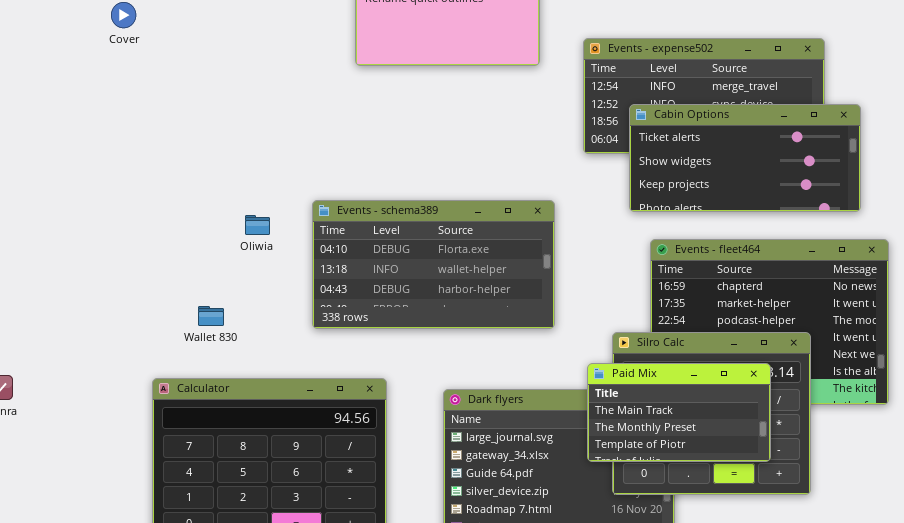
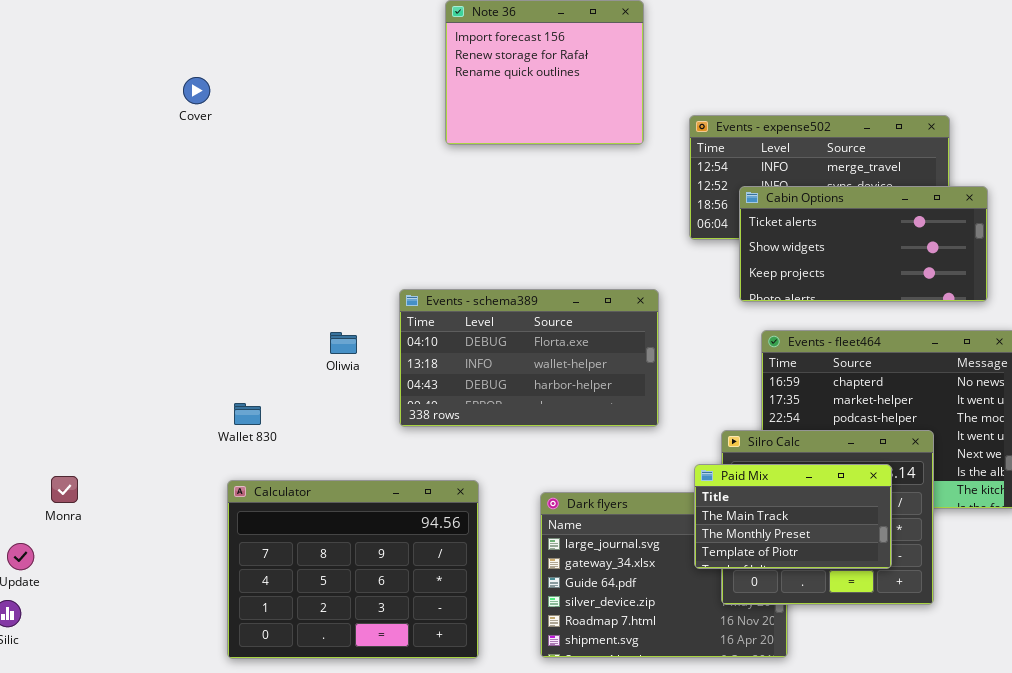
Oliwia: [245,215,270,235] -> [330,332,357,354], moved
Wallet 830: [198,306,224,326] -> [234,403,261,425], moved

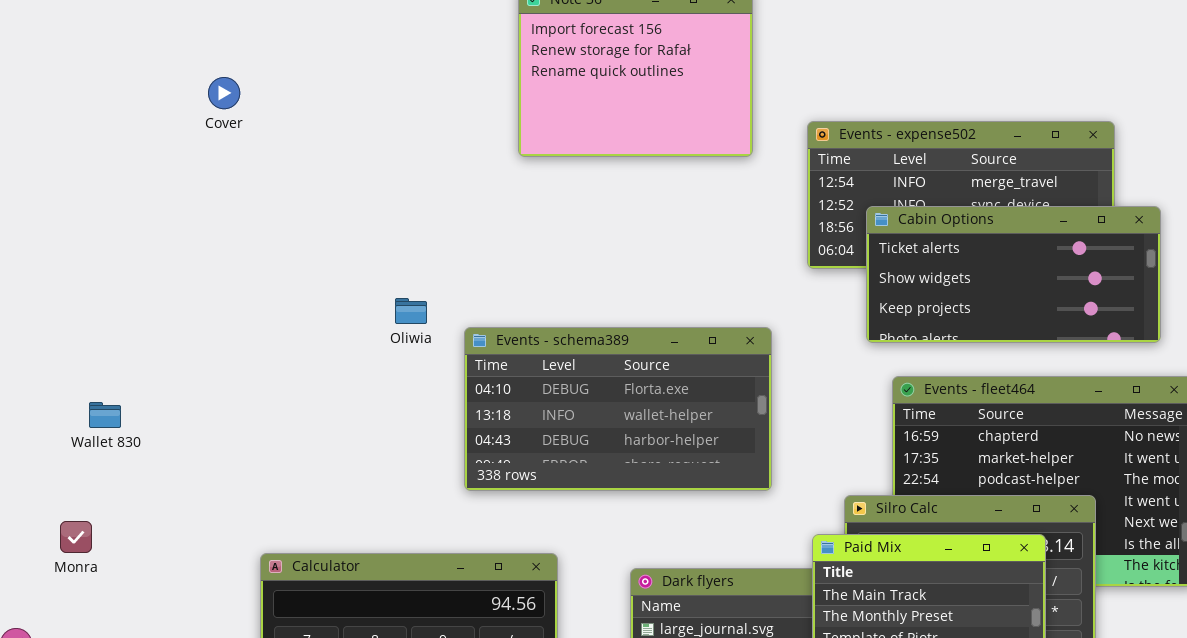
Oliwia: [330,332,357,354] -> [395,298,427,324], moved
Wallet 830: [234,403,261,425] -> [89,402,121,428], moved
Monra: [51,476,78,503] -> [60,521,92,553], moved

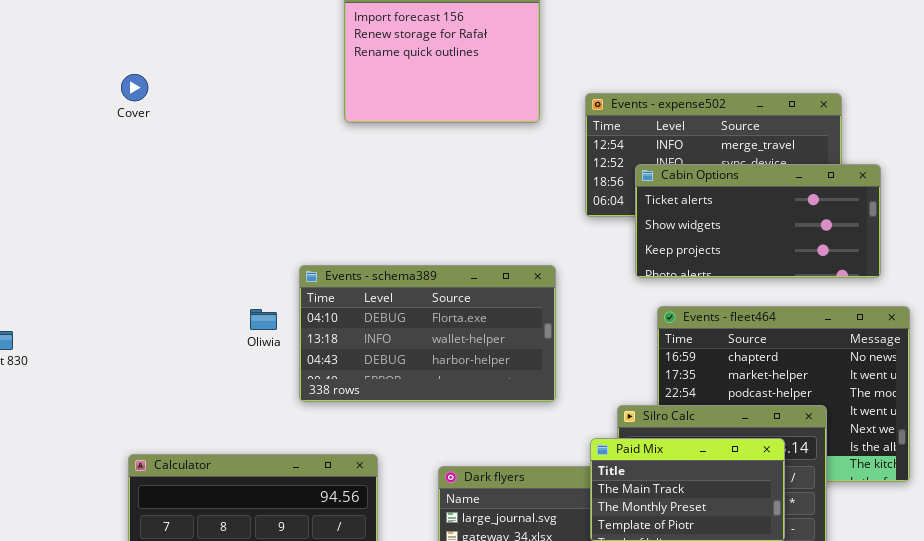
Cover: [208,77,240,109] -> [121,74,148,101], moved
Oliwia: [395,298,427,324] -> [250,309,277,330], moved

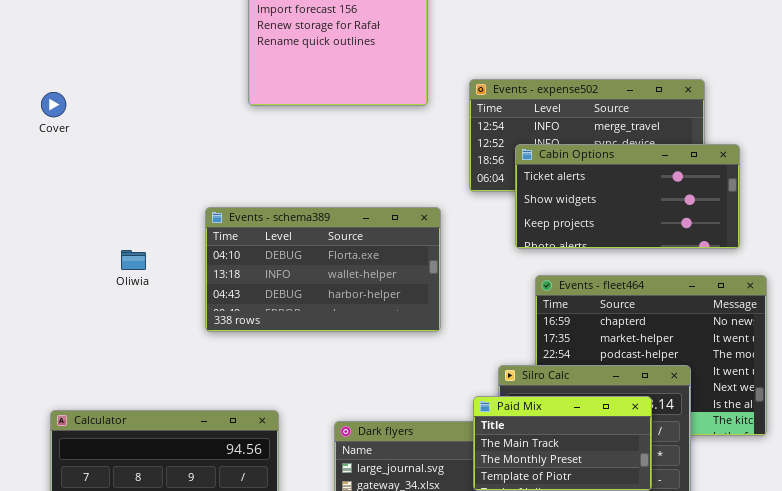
Cover: [121,74,148,101] -> [41,92,66,117], moved
Events - schema389: [299,265,556,402] -> [205,207,441,332], moved
Oliwia: [250,309,277,330] -> [121,250,146,270], moved

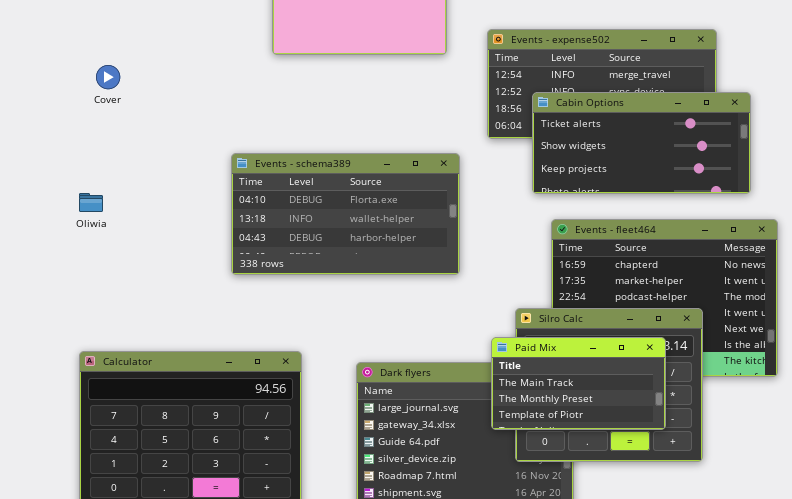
Cover: [41,92,66,117] -> [96,65,120,89], moved
Oliwia: [121,250,146,270] -> [79,193,103,212], moved

